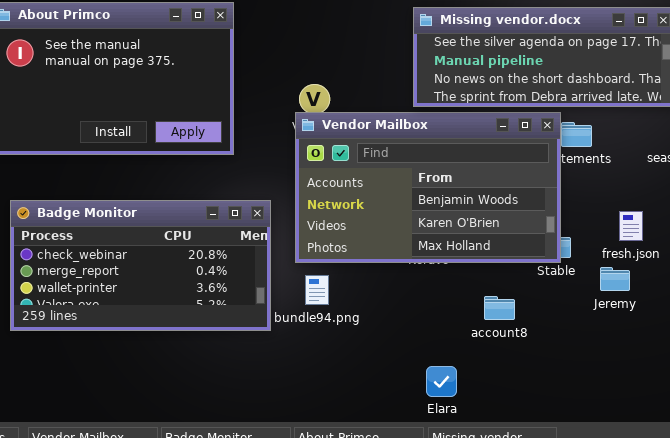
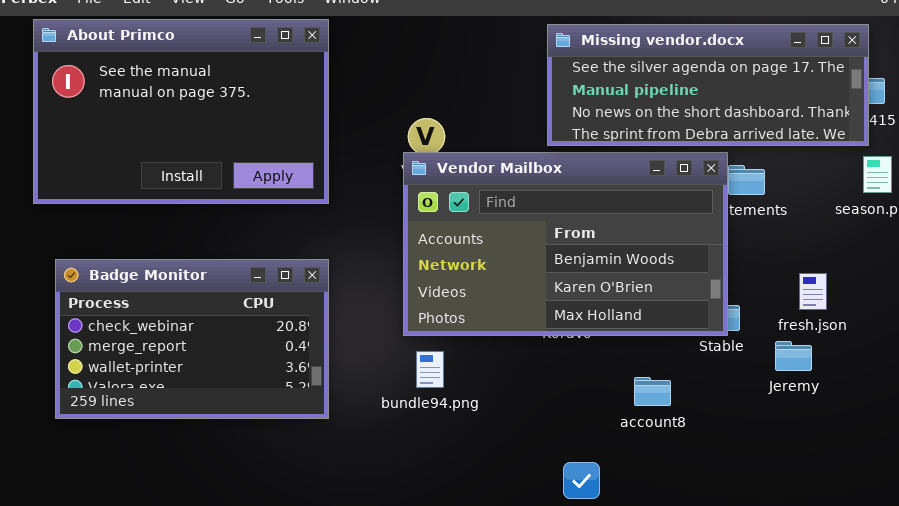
Badge Monitor: [10,200,271,331] -> [55,259,329,419], resized

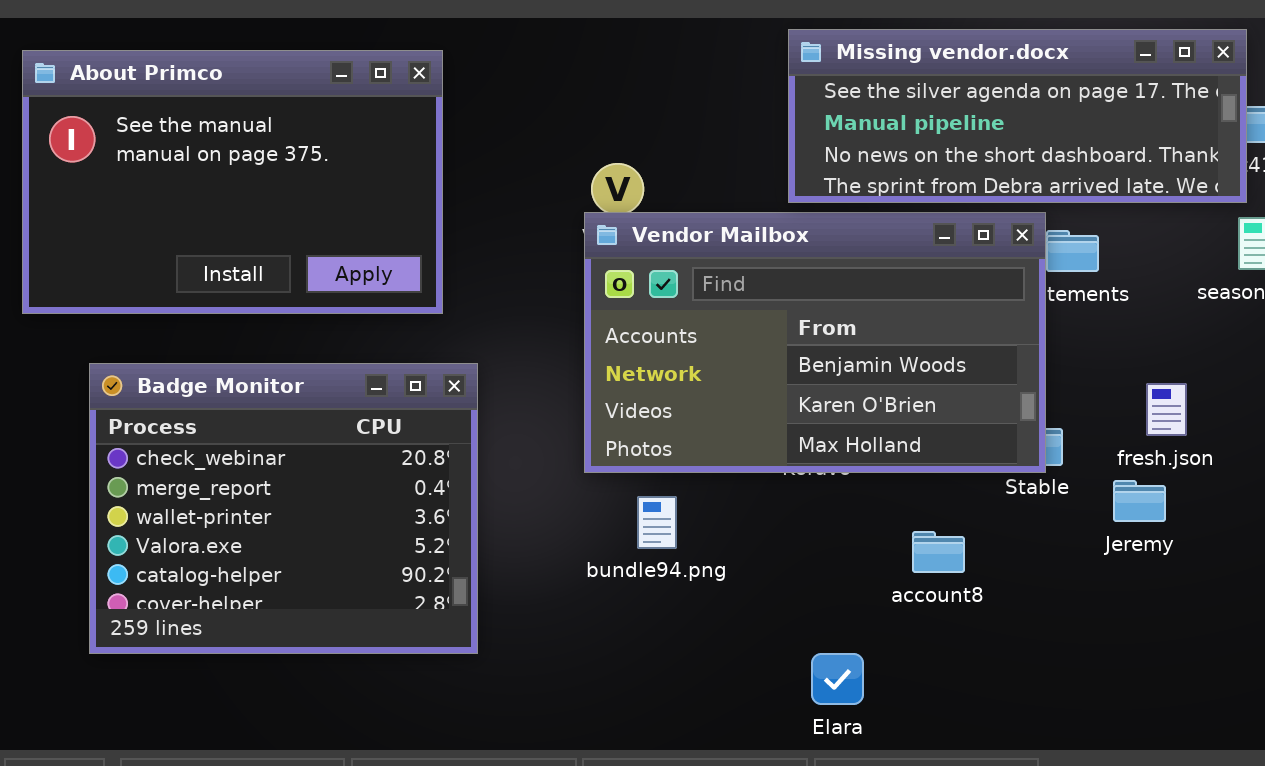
About Primco: [33,19,329,204] -> [22,50,443,314], moved
Badge Monitor: [55,259,329,419] -> [89,363,478,654], resized
bundle94.png: [416,351,444,388] -> [637,496,677,549], moved

